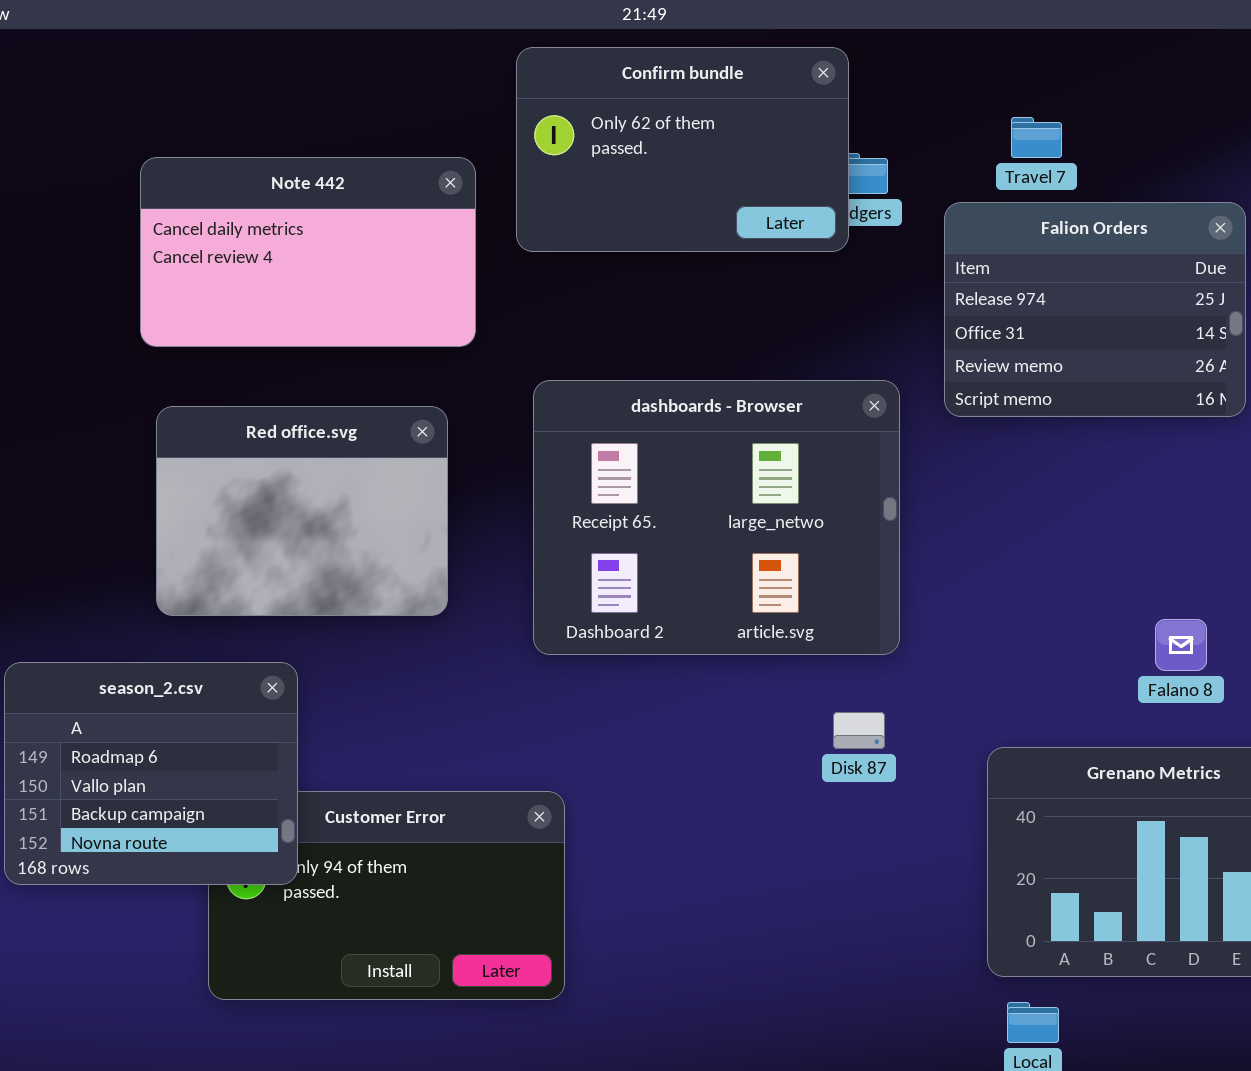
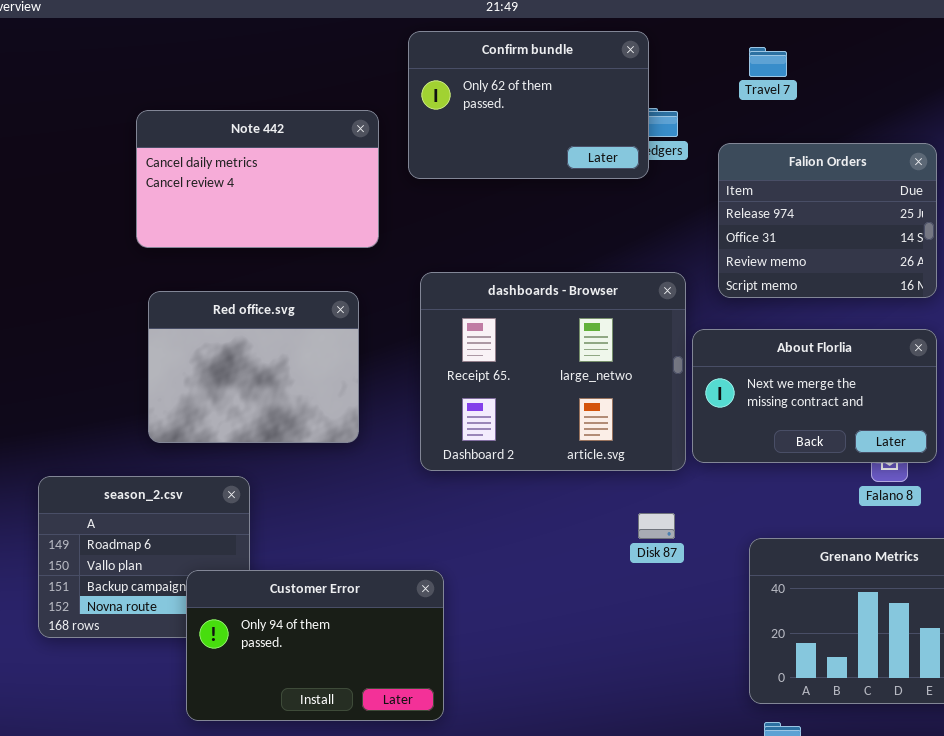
Travel 7: [1011,117,1062,158] -> [749,47,787,77], moved
About Florlia: none -> [692,329,937,463], opened
Customer Error: [208,791,565,1000] -> [186,570,444,721], raised

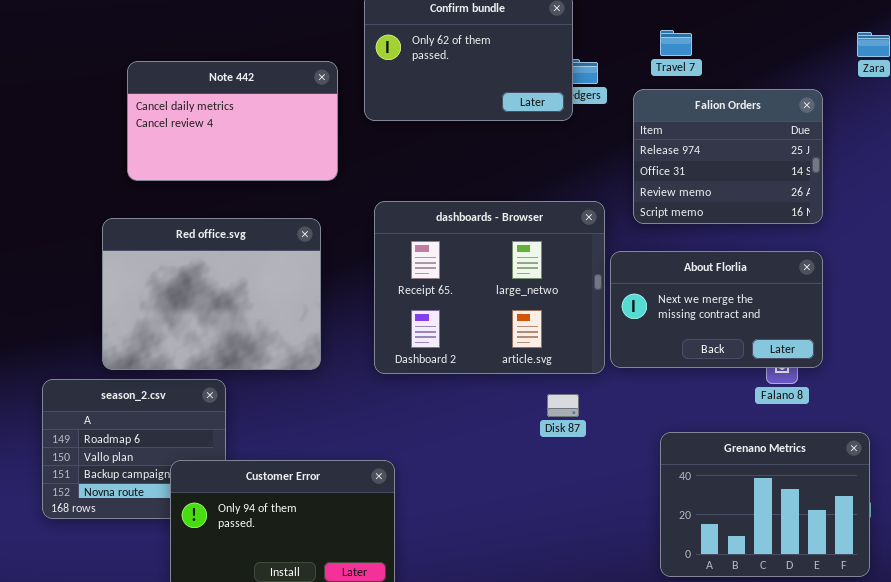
Travel 7: [749,47,787,77] -> [660,30,692,56], moved
Red office.svg: [148,291,359,443] -> [102,218,321,370], resized
Disk 87: [638,513,675,539] -> [547,394,579,417], moved

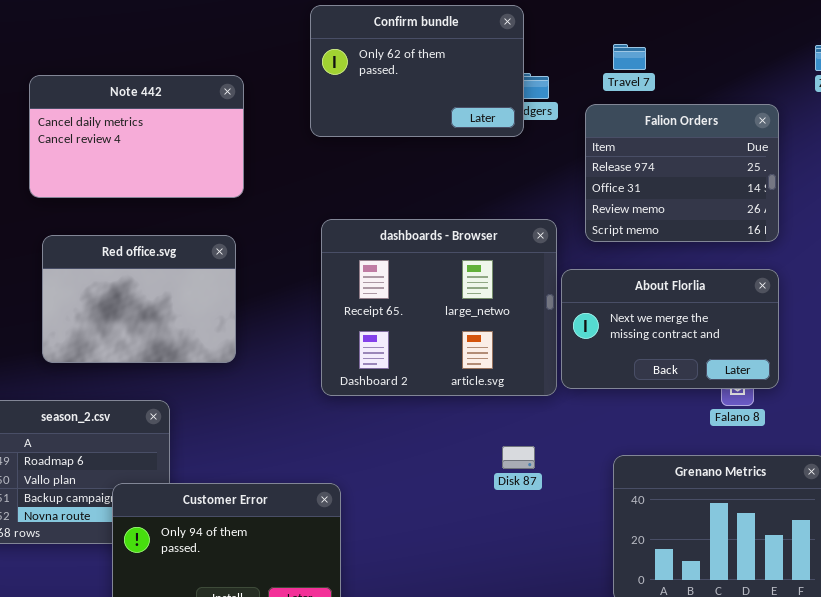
Note 442: [127,61,338,181] -> [29,75,244,198], moved
Red office.svg: [102,218,321,370] -> [42,235,236,363], resized
Disk 87: [547,394,579,417] -> [502,446,535,469], moved

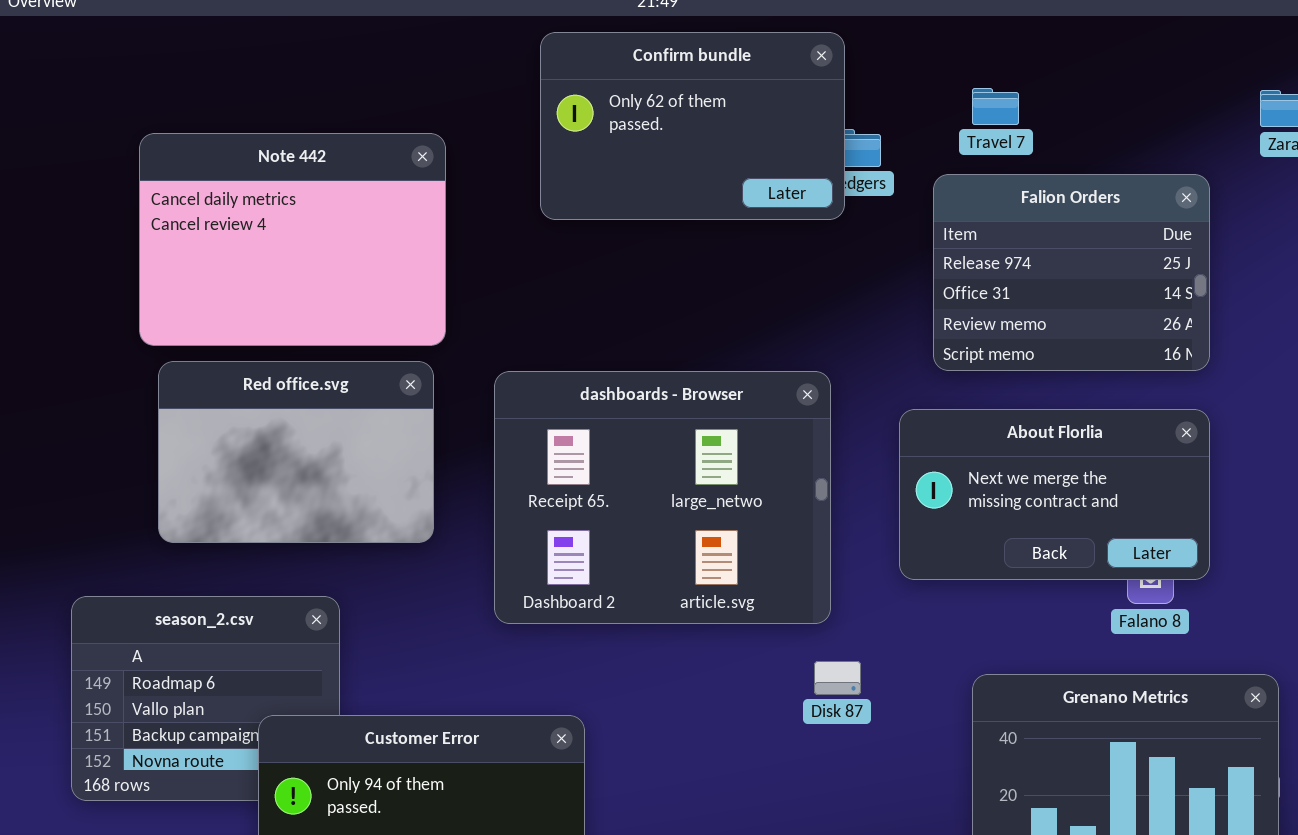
Note 442: [29,75,244,198] -> [139,133,446,346], resized
dashboards - Browser: [321,219,557,396] -> [494,371,831,624], moved

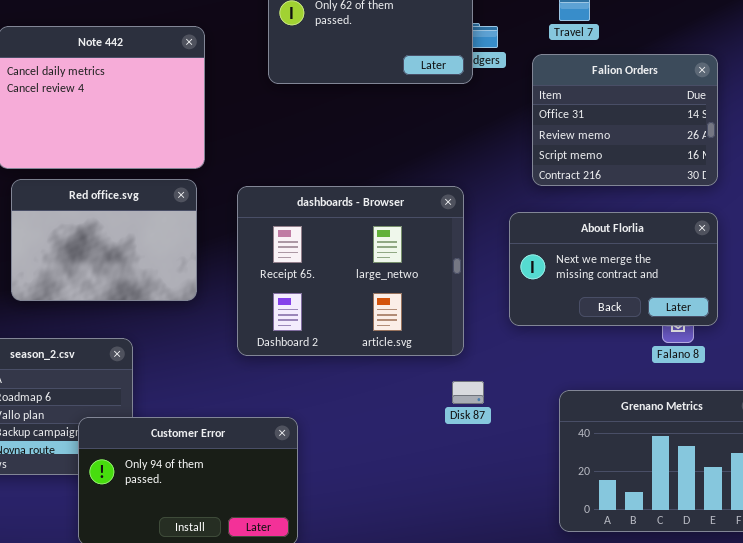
Falion Orders: [933,174,1210,371] -> [532,54,718,186], scrolled down 1 row

